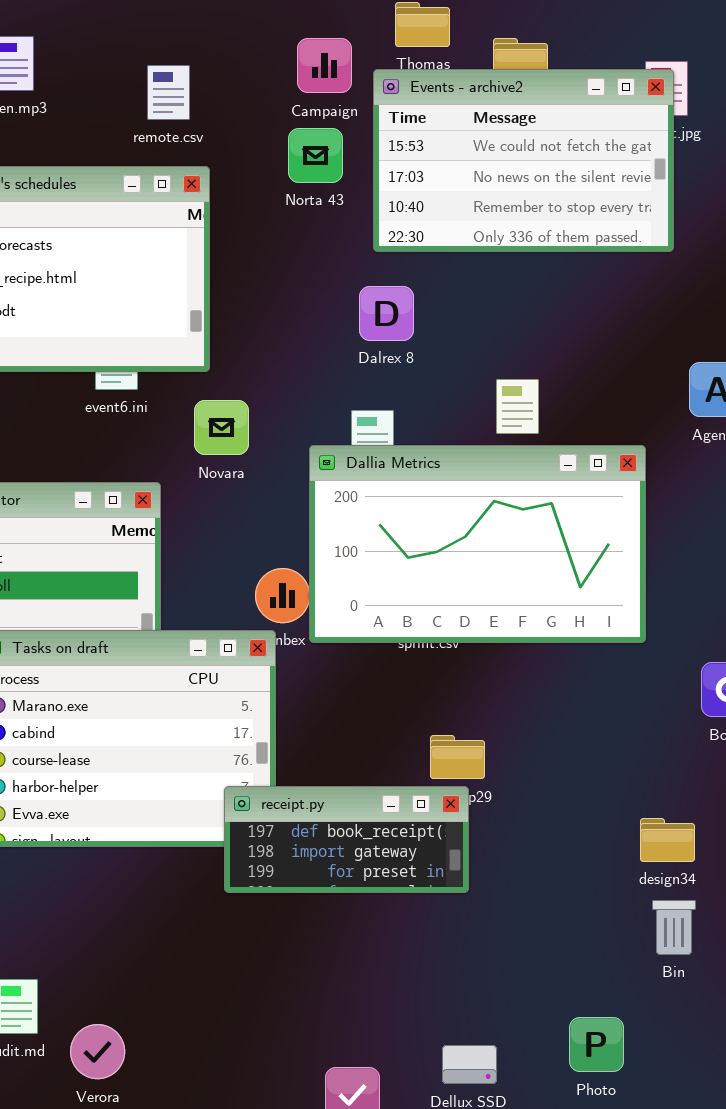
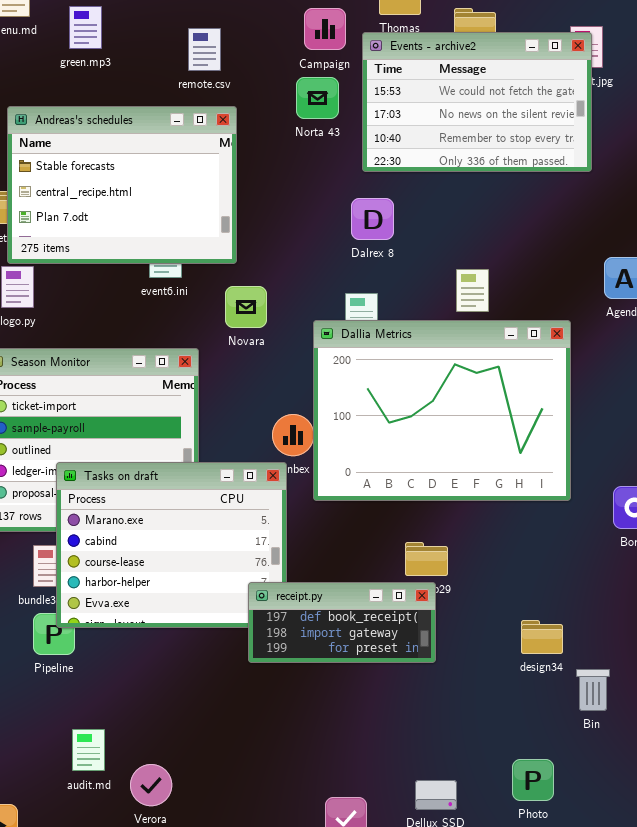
Dallia Metrics: [309,445,646,643] -> [313,320,571,501], resized
design34: [640,818,695,862] -> [521,620,563,654], moved

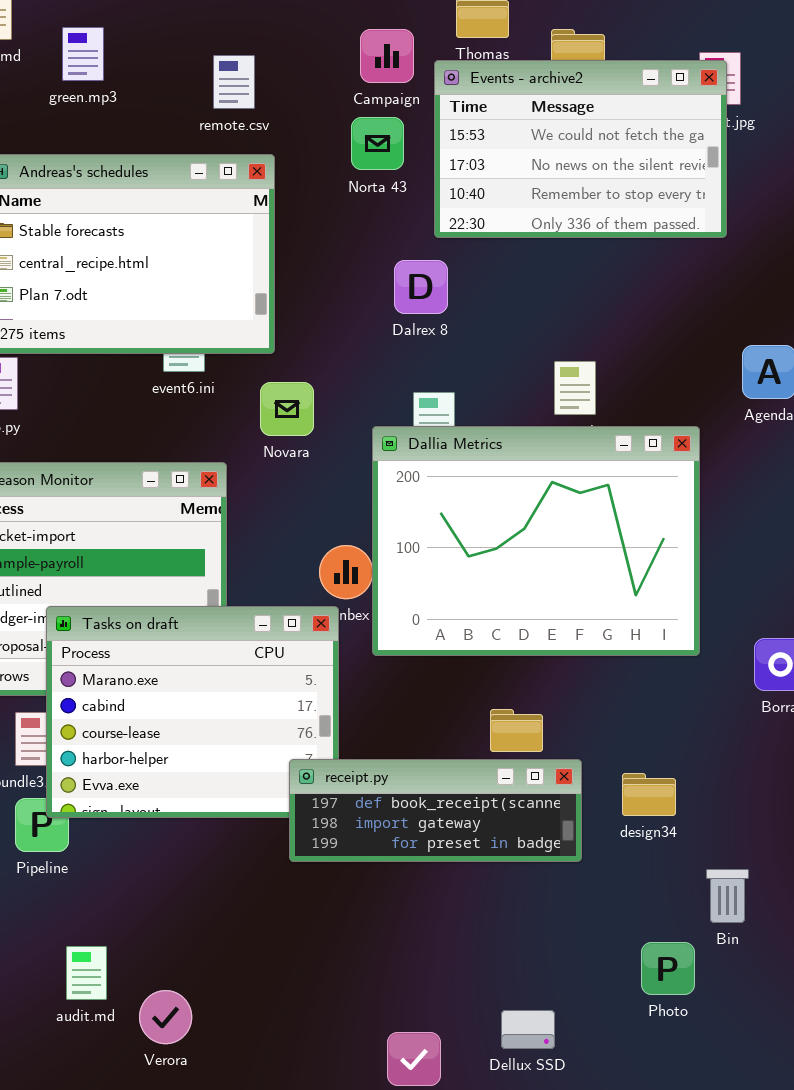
Dalrex 8: [351,198,394,240] -> [394,260,448,314], moved
receipt.py: [248,582,436,663] -> [289,759,582,862], resized
design34: [521,620,563,654] -> [622,773,676,816], moved
Photo: [512,759,554,801] -> [641,942,695,995], moved

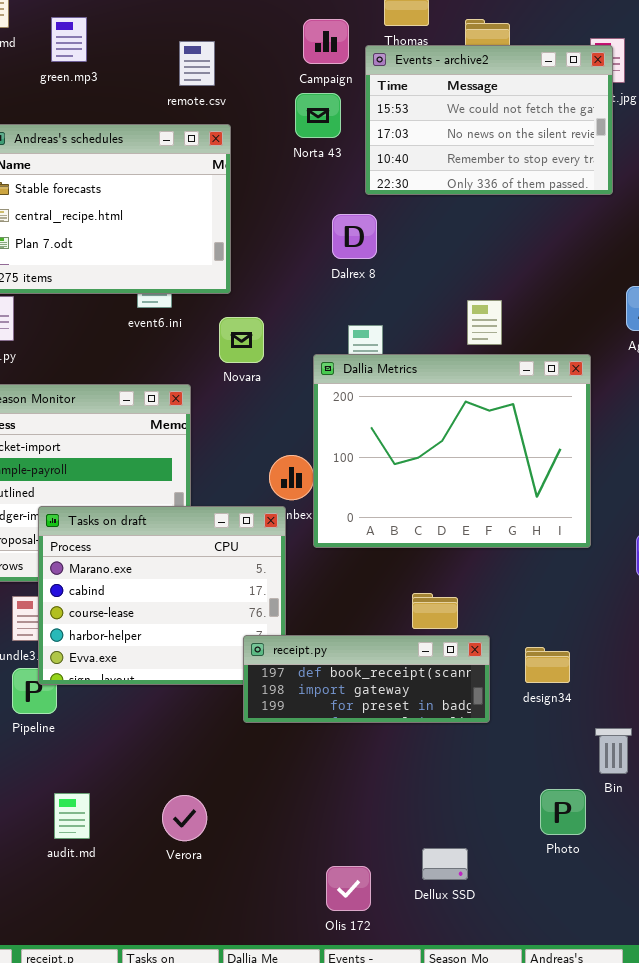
Verora: [139,990,192,1044] -> [162,795,207,841], moved

